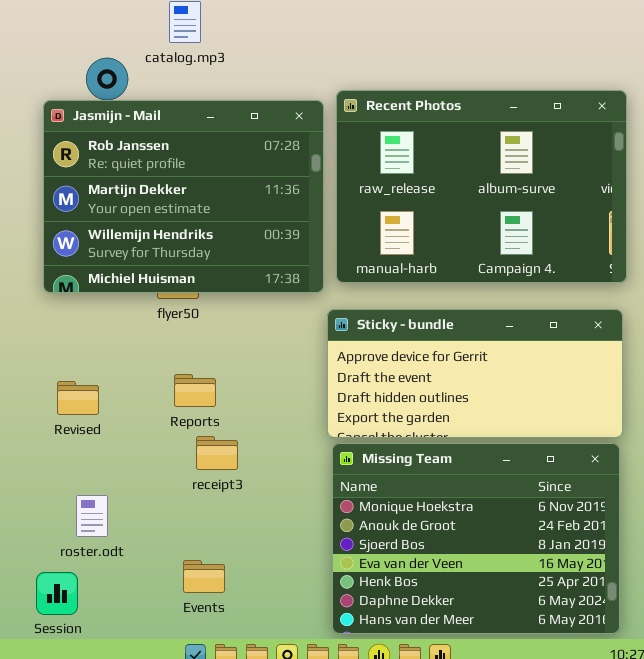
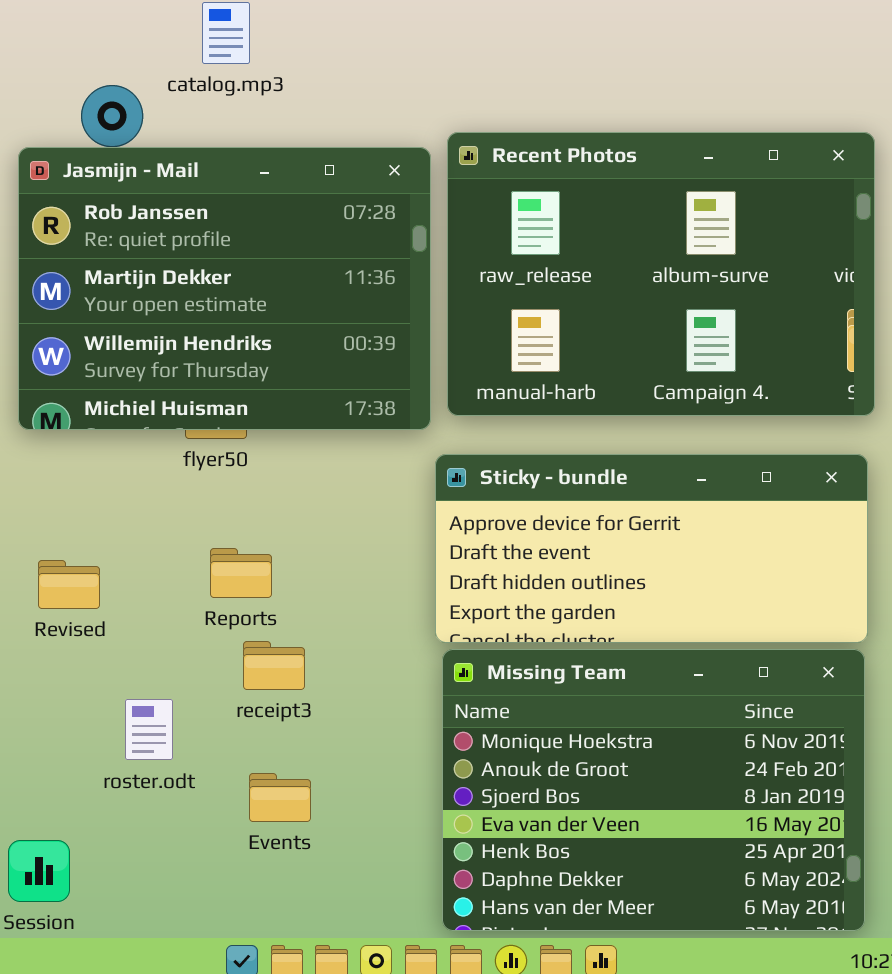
roster.odt: [76,495,108,537] -> [125,699,173,760], moved
Events: [183,560,225,593] -> [249,773,311,822], moved

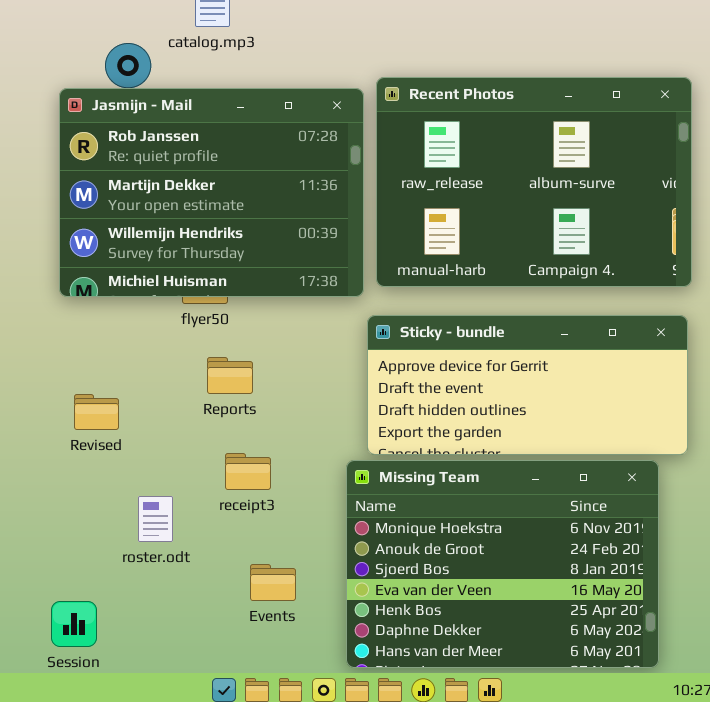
Reports: [210,548,272,598] -> [207,357,253,394], moved
Missing Team: [442,649,865,931] -> [346,460,659,668], moved
Events: [249,773,311,822] -> [250,564,296,601], moved

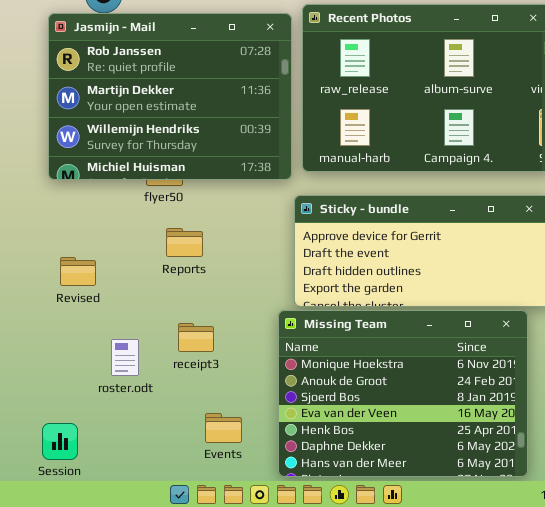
receipt3: [225,453,271,490] -> [178,323,214,352], moved
Events: [250,564,296,601] -> [205,413,242,443], moved

